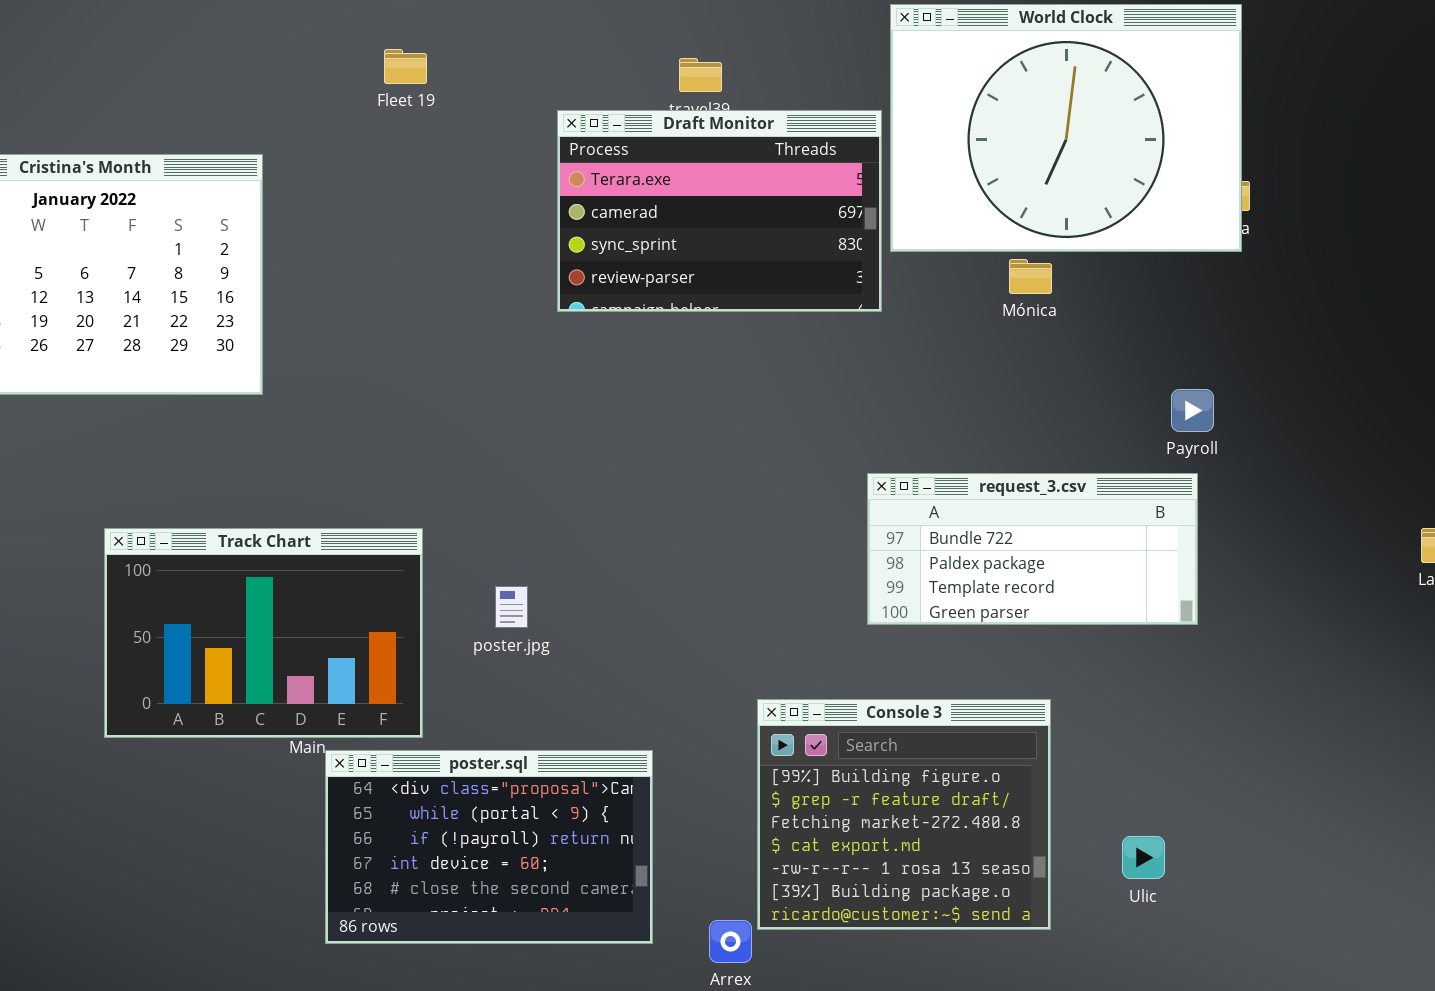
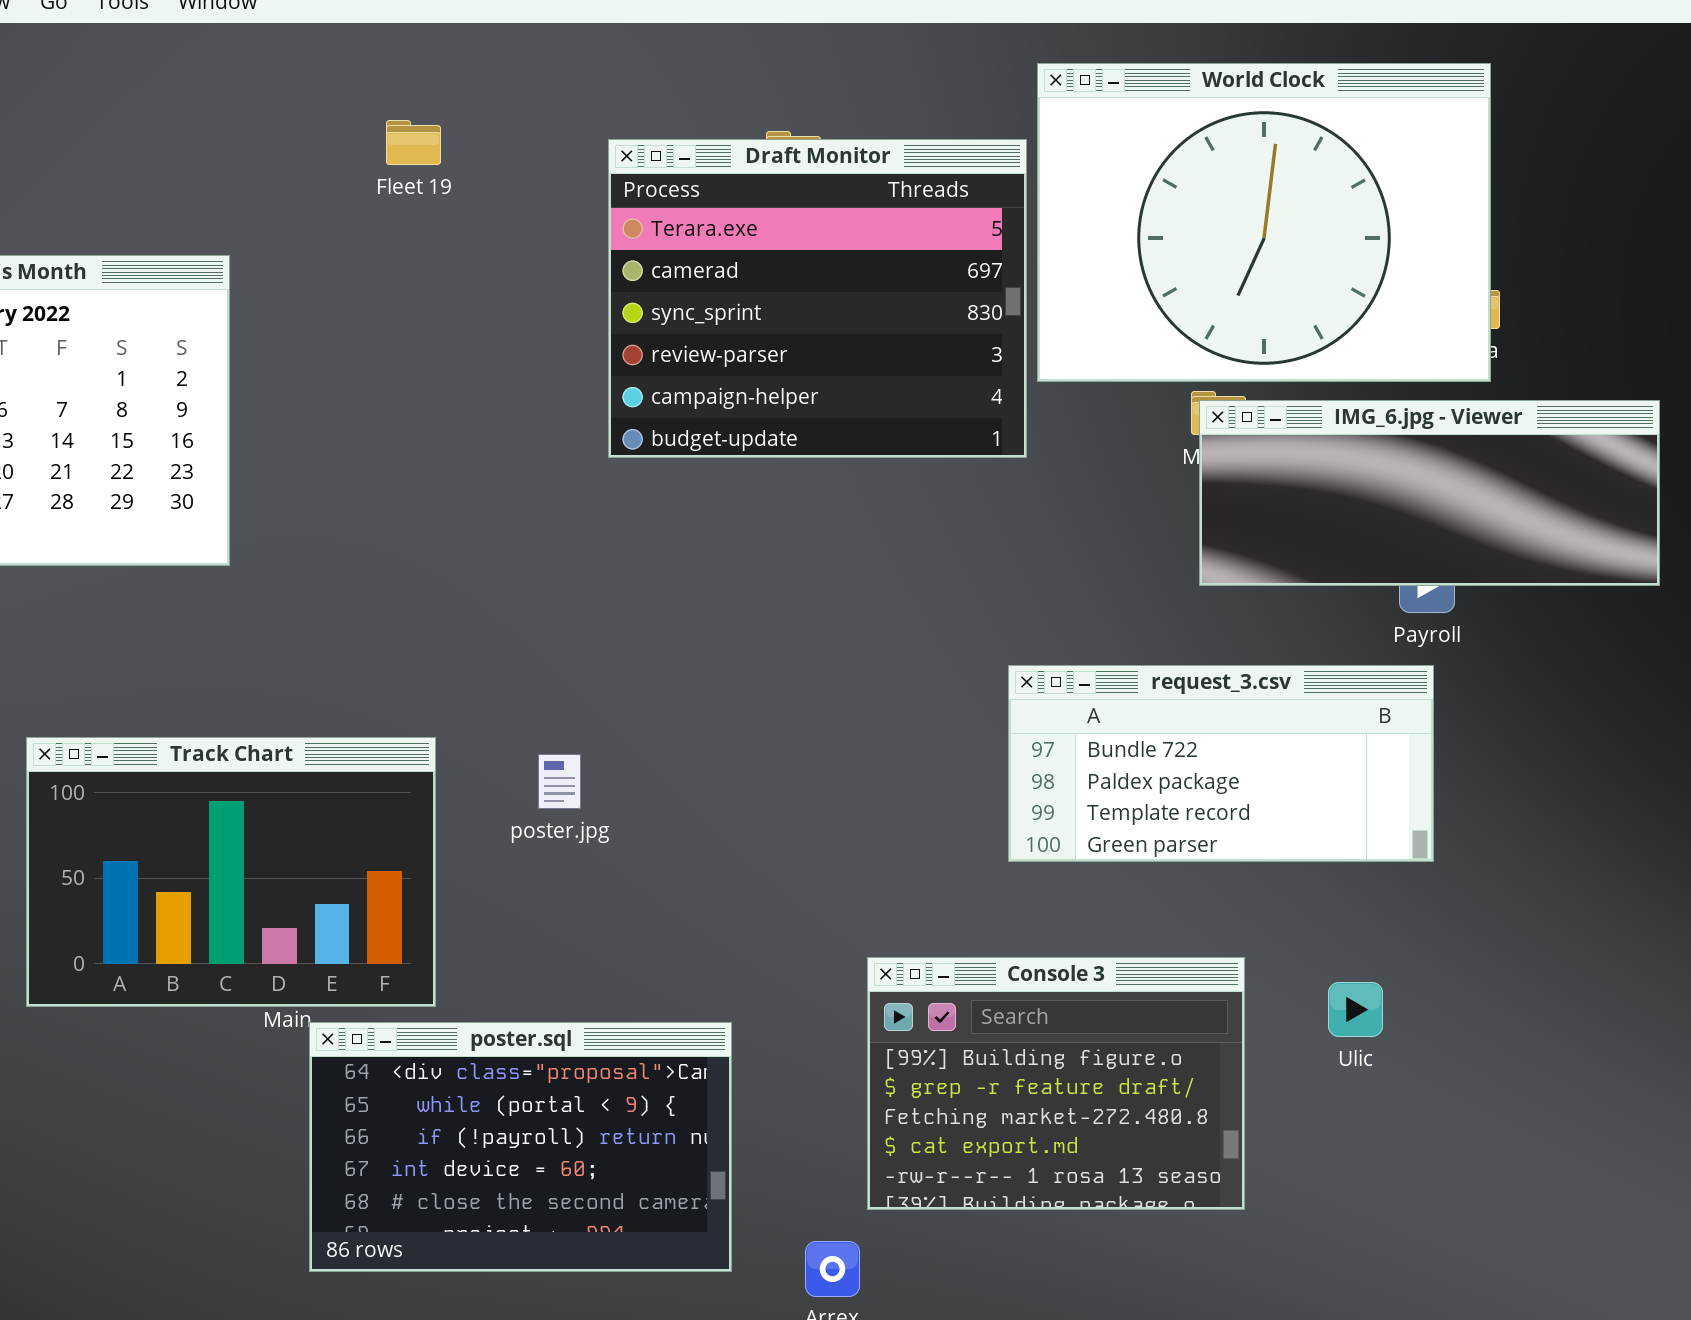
Draft Monitor: [557,110,882,312] -> [608,139,1027,458], resized
IMG_6.jpg - Viewer: none -> [1199,400,1660,586], opened
poster.jpg: [495,586,528,628] -> [538,754,581,809], moved
Console 3: [757,699,1051,930] -> [867,957,1245,1210], resized
Ulic: [1122,836,1165,879] -> [1328,982,1383,1037], moved

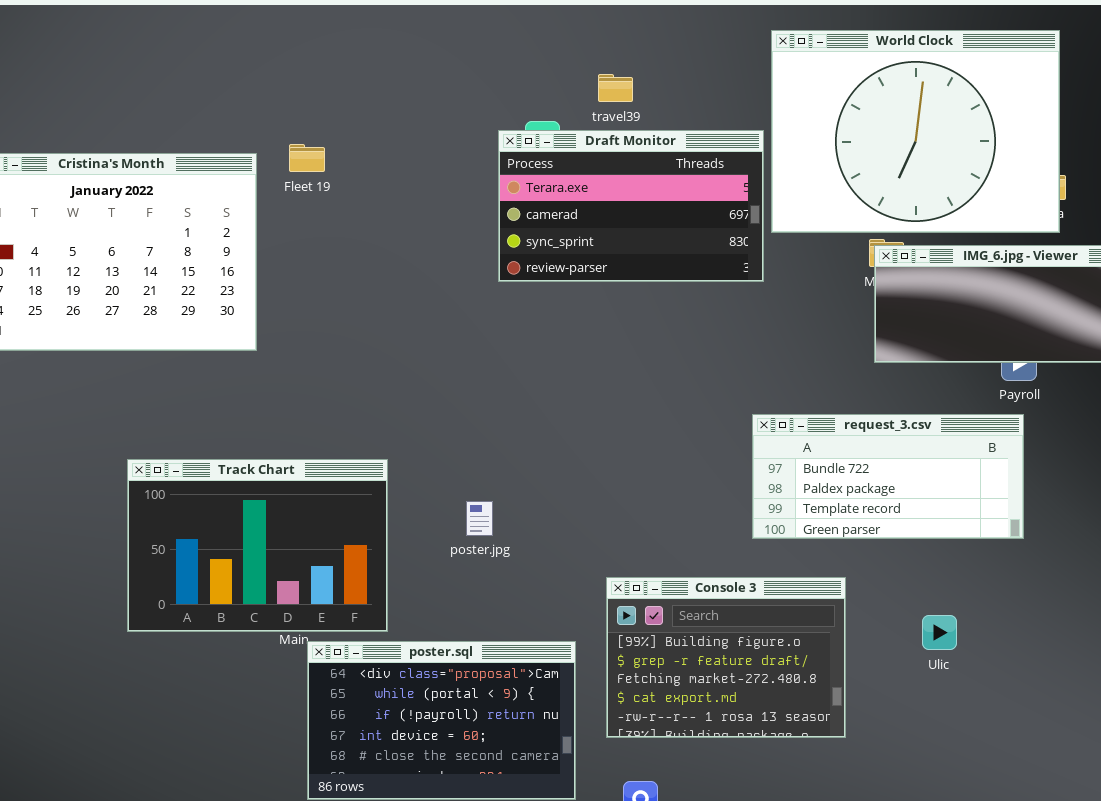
Fleet 19: [386,120,441,165] -> [289,144,325,172], moved
Draft Monitor: [608,139,1027,458] -> [498,130,764,282], resized
poster.jpg: [538,754,581,809] -> [466,501,493,536], moved
Console 3: [867,957,1245,1210] -> [606,577,846,738], moved
Ulic: [1328,982,1383,1037] -> [922,615,957,650], moved

